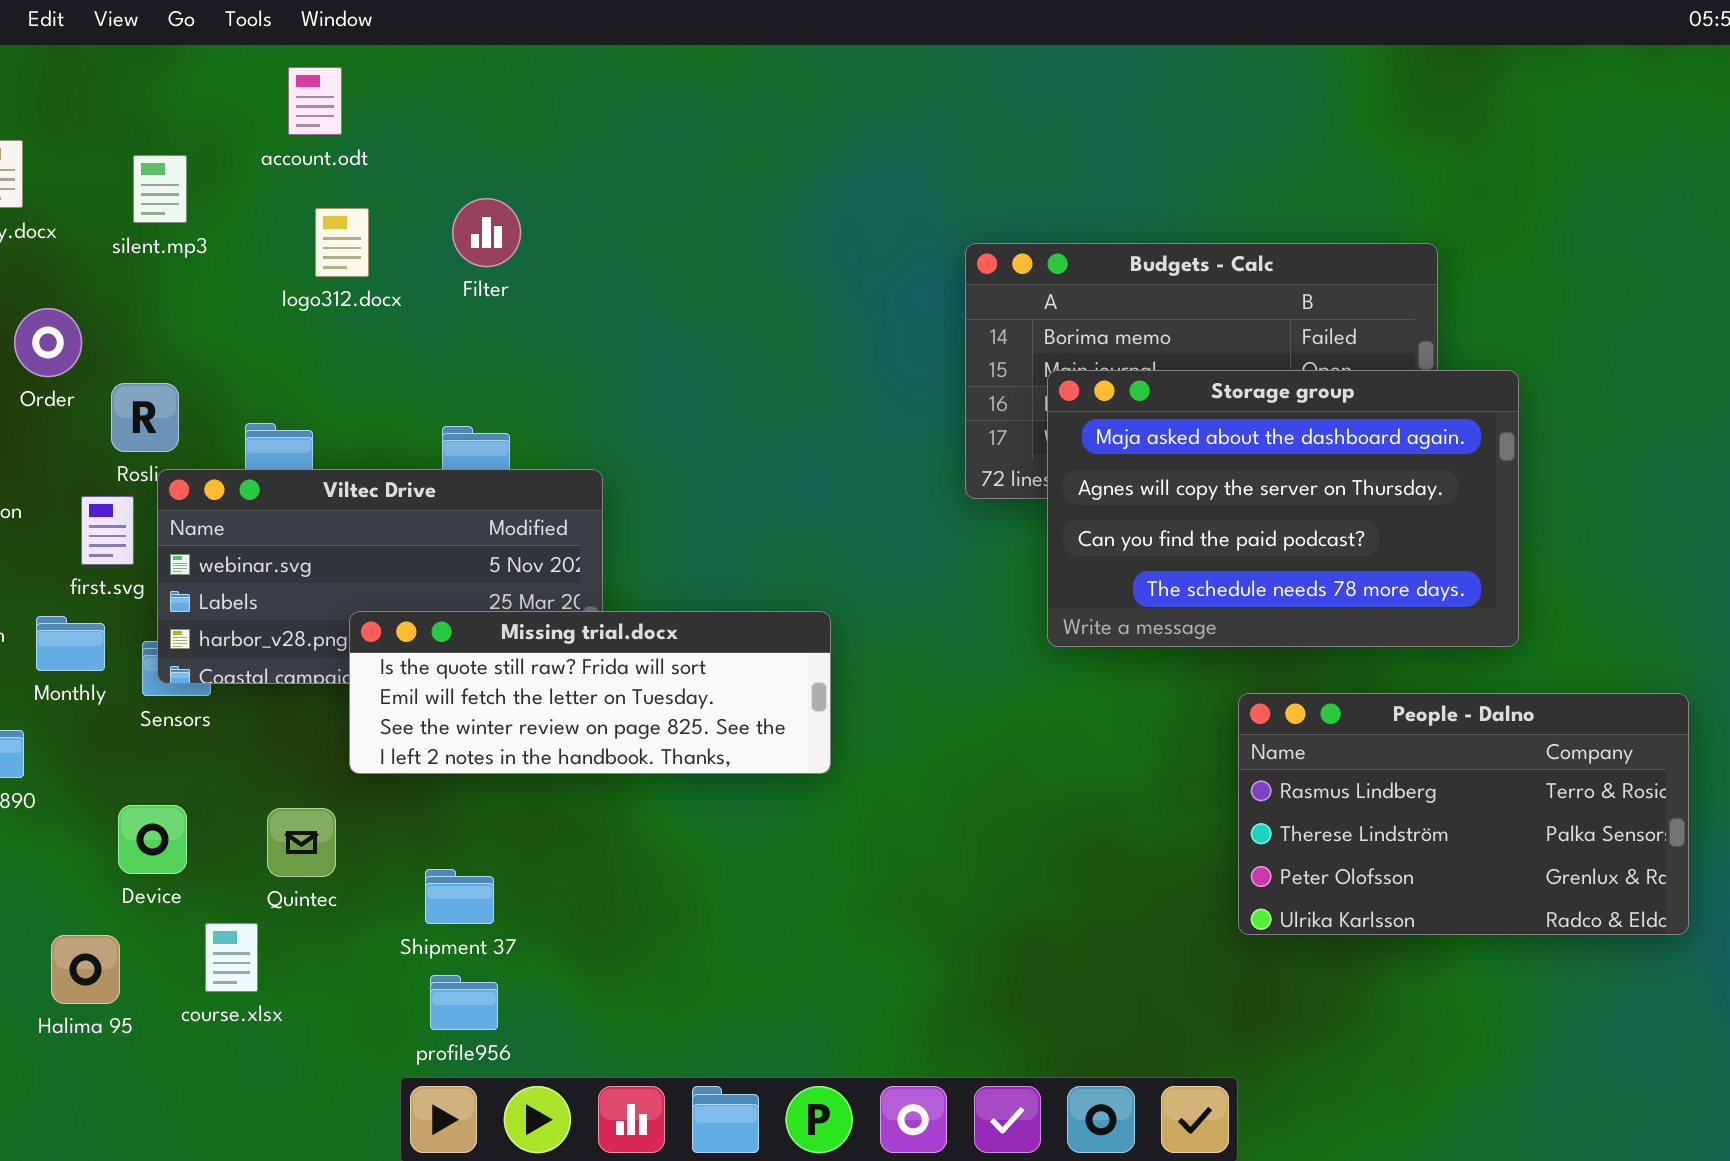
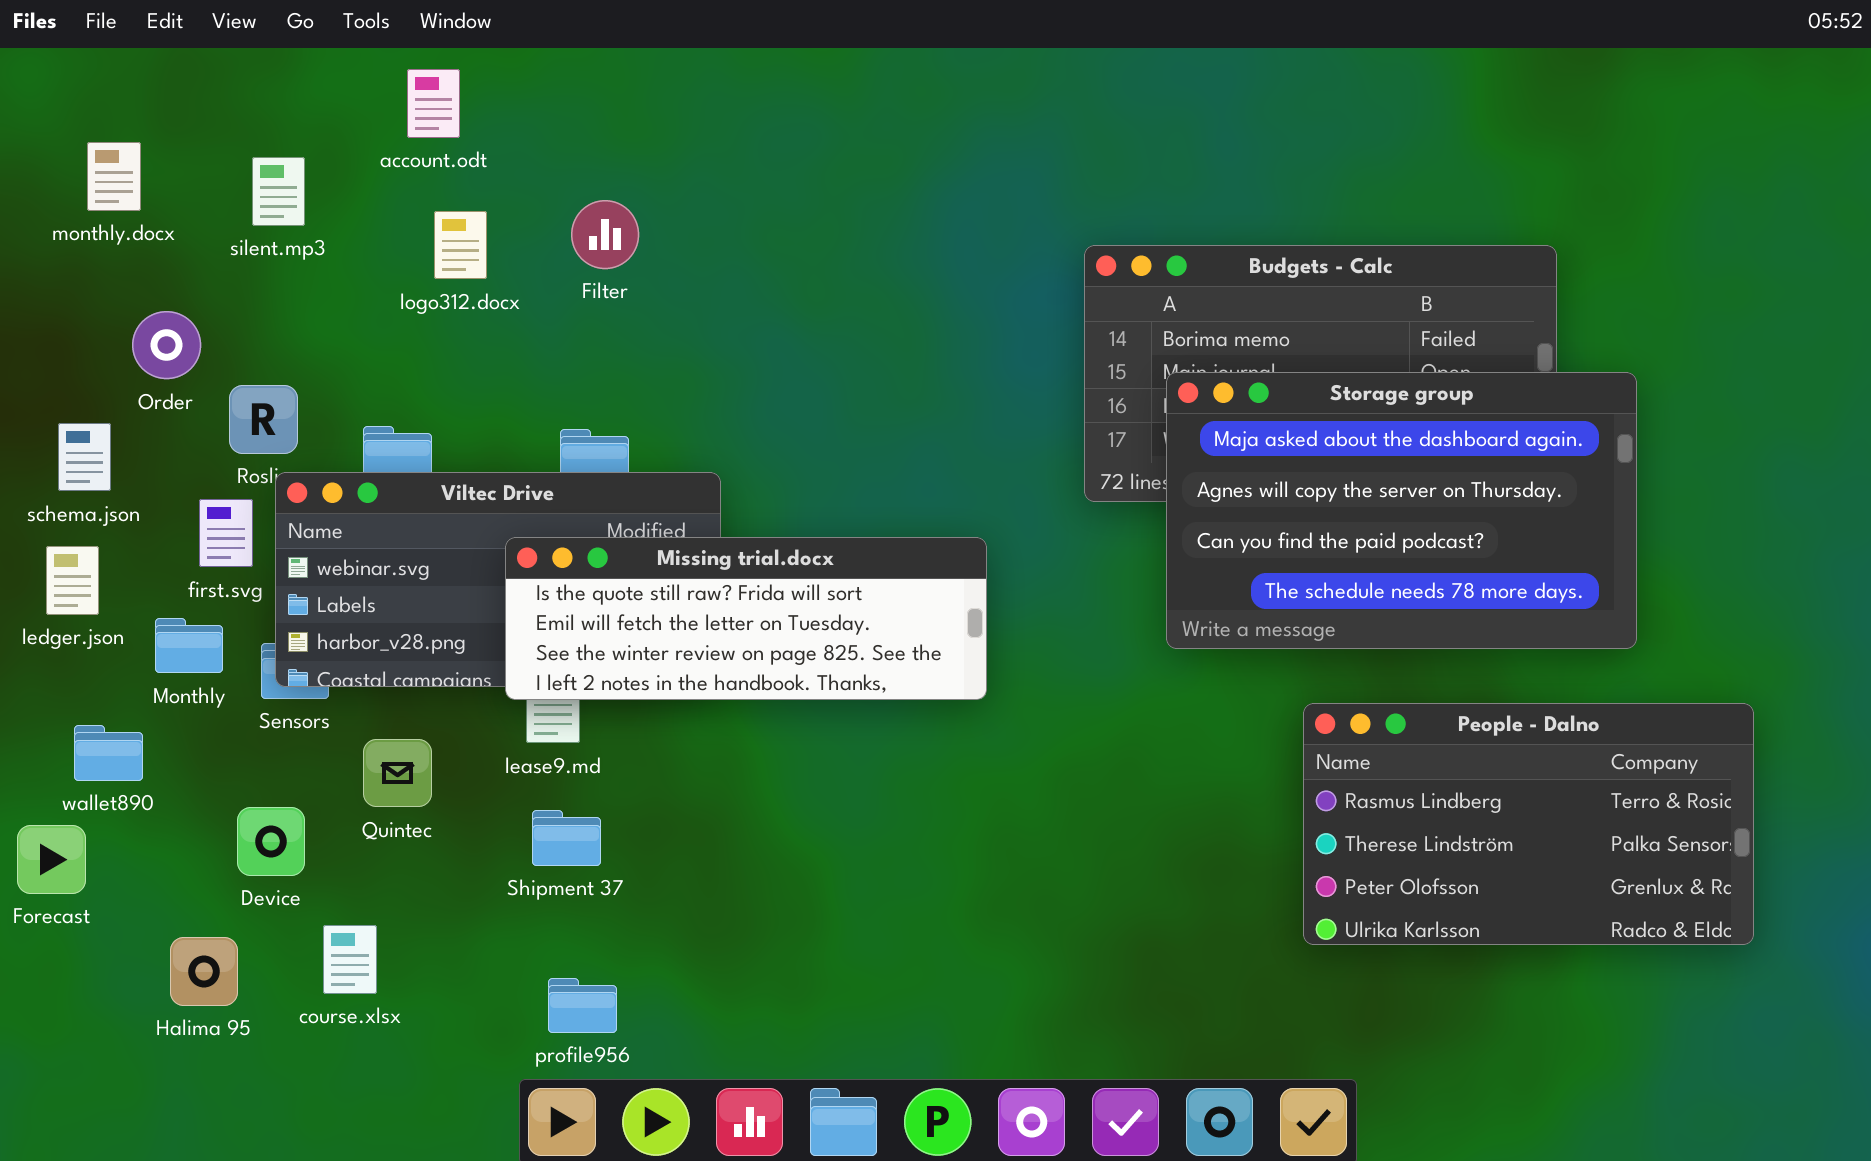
Missing trial.docx: [349,611,831,774] -> [505,537,987,700], moved
People - Dalno: [1238,693,1689,935] -> [1303,703,1754,945], moved
Quintec: [267,808,336,877] -> [363,739,432,807], moved
Shipment 37: [425,869,494,924] -> [532,810,601,866], moved

